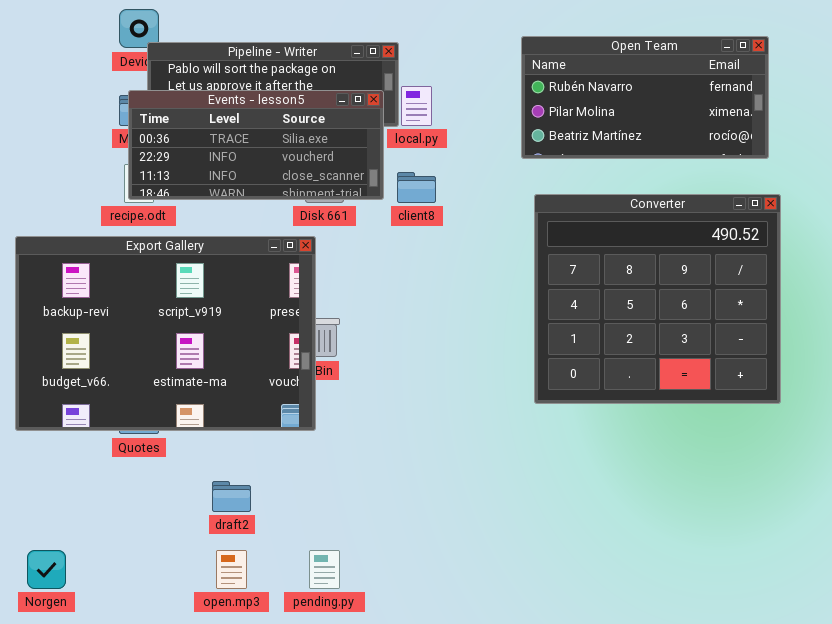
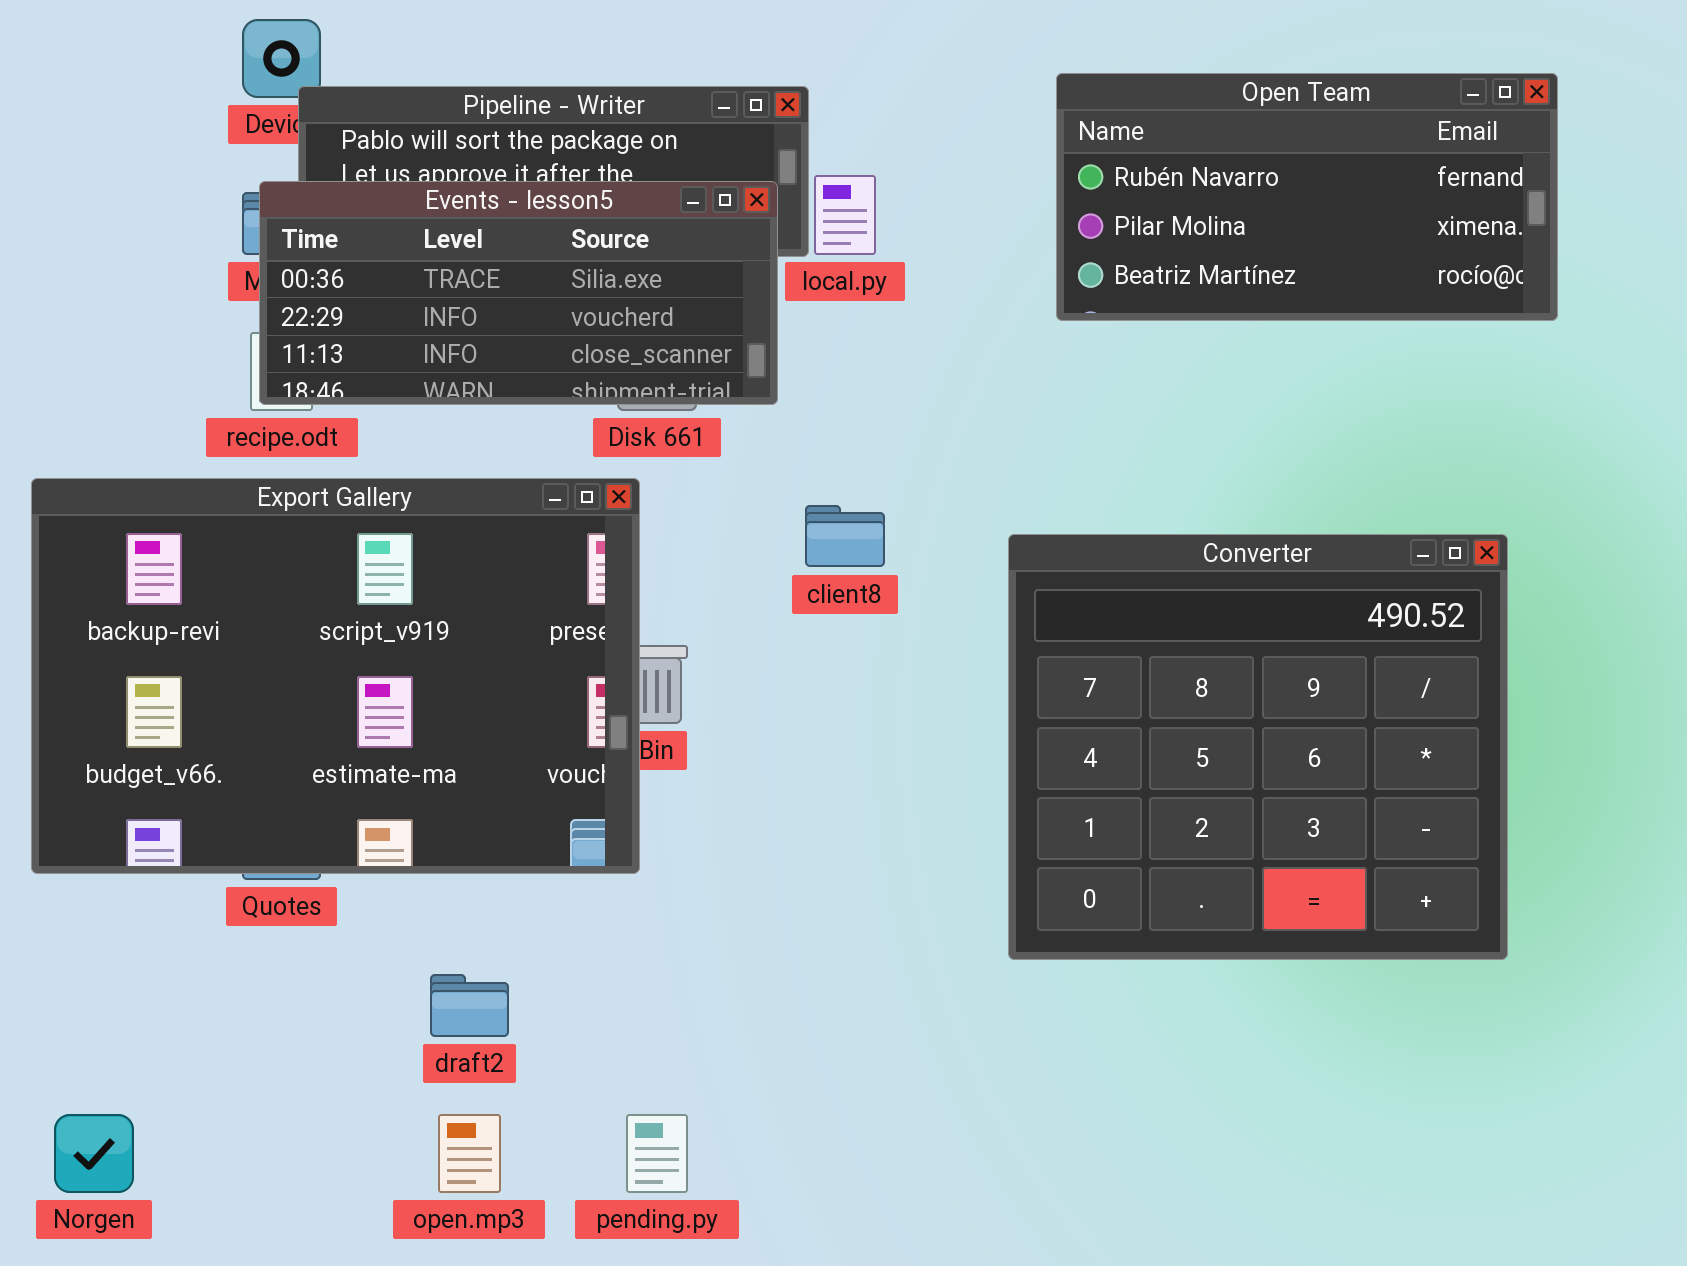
client8: [397,172,436,203] -> [805,505,885,567], moved
Converter: [534,194,781,404] -> [1008,534,1508,960], moved

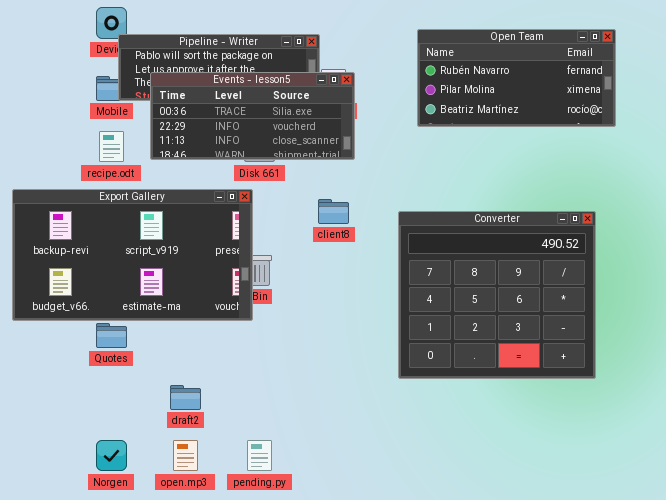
Events - lesson5: [259,181,778,405] -> [150,72,355,160], moved
Export Gallery: [31,478,640,874] -> [12,189,253,321], resized
Norgen: [54,1114,134,1193] -> [96,440,127,471], moved

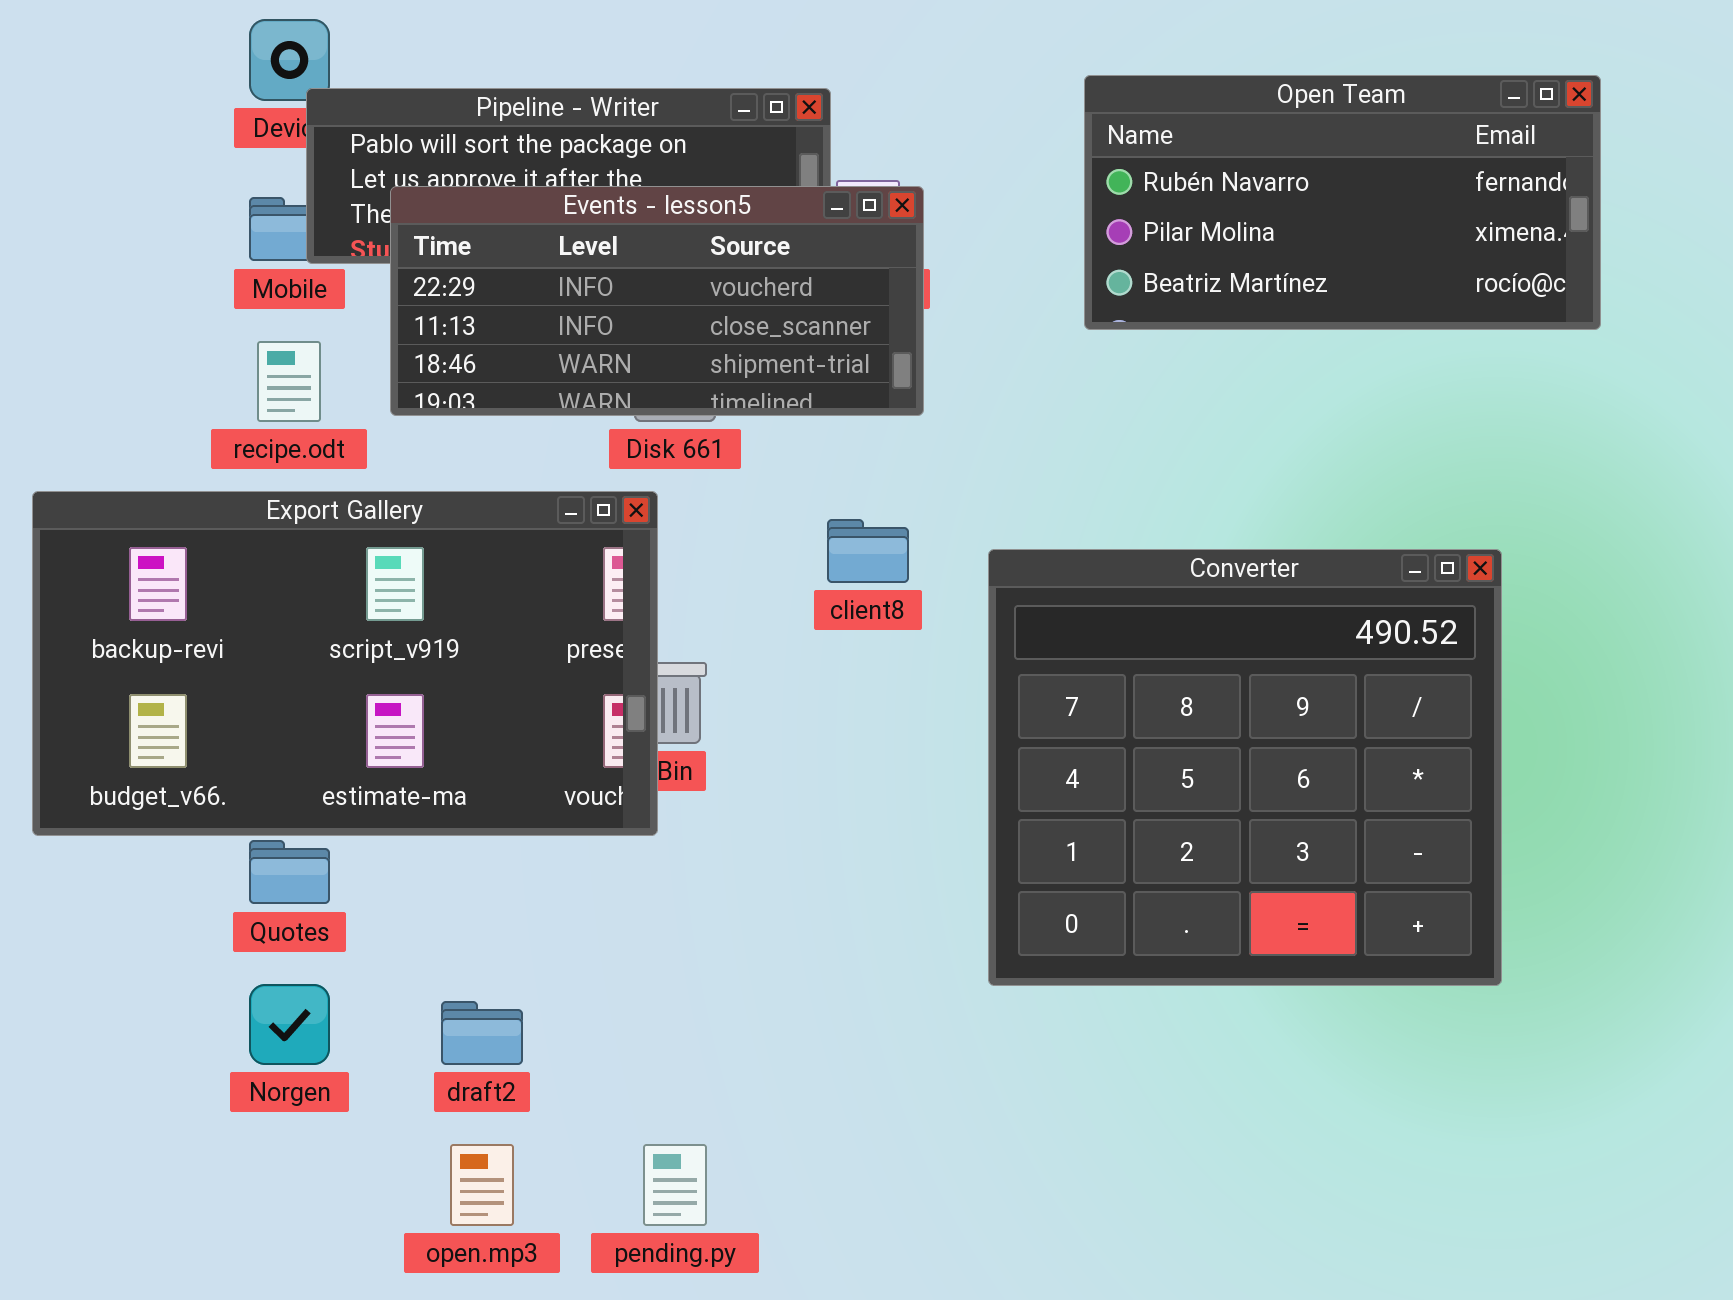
Events - lesson5: [150,72,355,160] -> [390,186,924,416], scrolled down 1 row
Converter: [398,211,596,379] -> [988,549,1502,986], moved
Norgen: [96,440,127,471] -> [249,984,330,1065], moved

